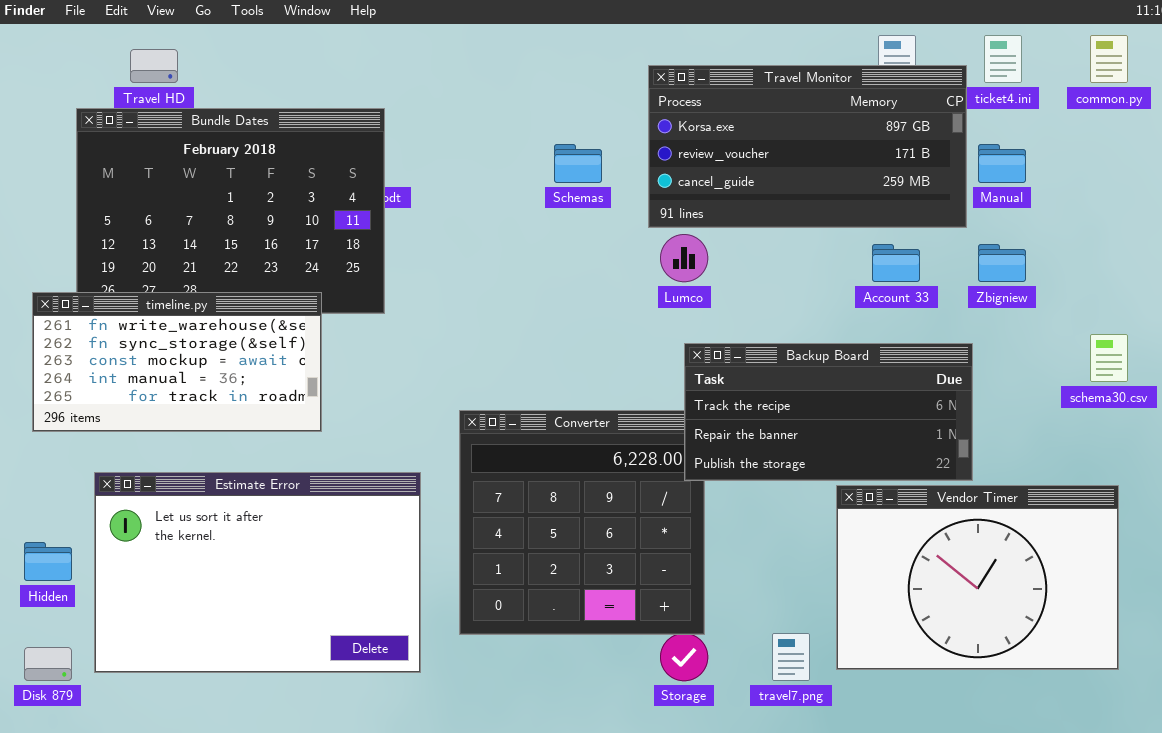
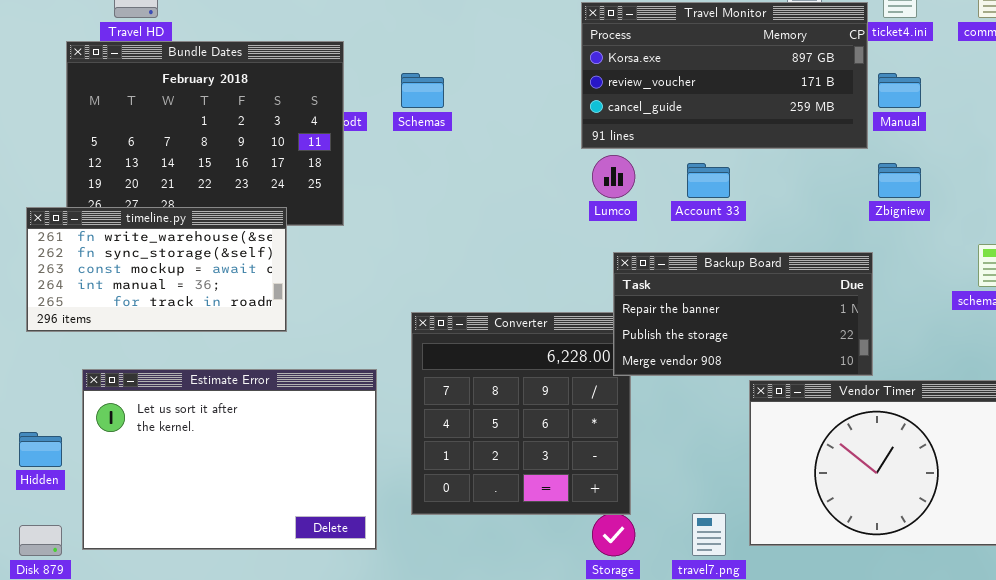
Schemas: [554,144,602,183] -> [401,73,444,108], moved
Account 33: [872,244,920,282] -> [687,163,730,198], moved
Backup Board: [684,343,973,481] -> [613,252,873,376], scrolled down 1 row

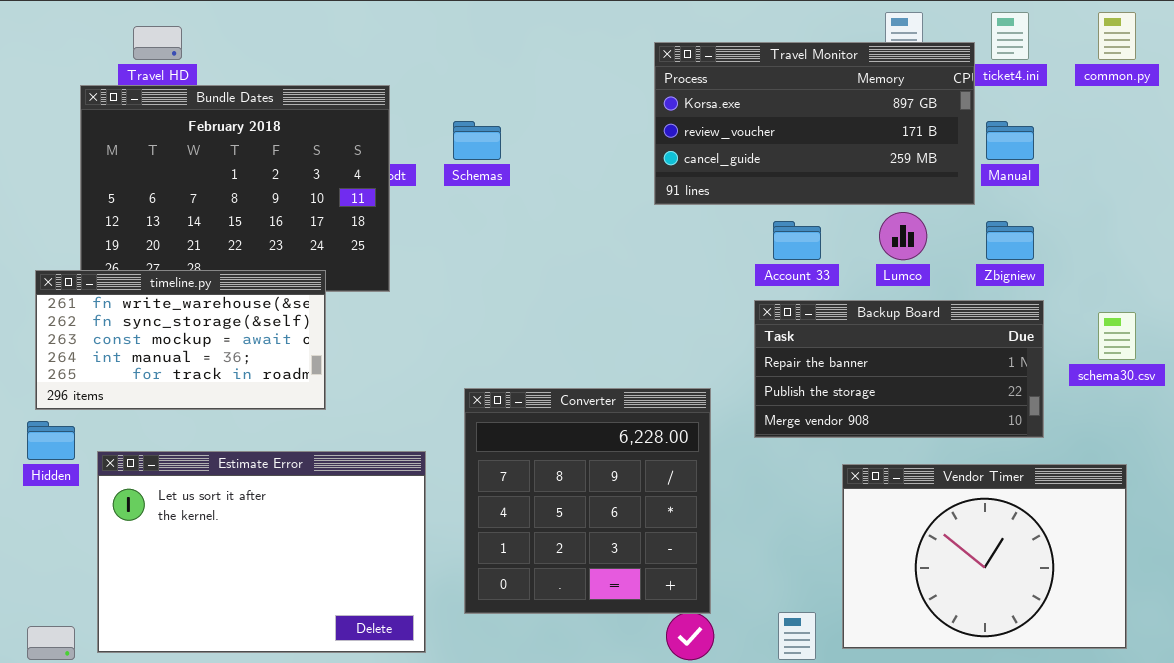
Lumco: [592,155,635,198] -> [879,212,927,260], moved
Backup Board: [613,252,873,376] -> [754,300,1044,438], moved
Hidden: [19,432,62,467] -> [27,421,75,460], moved

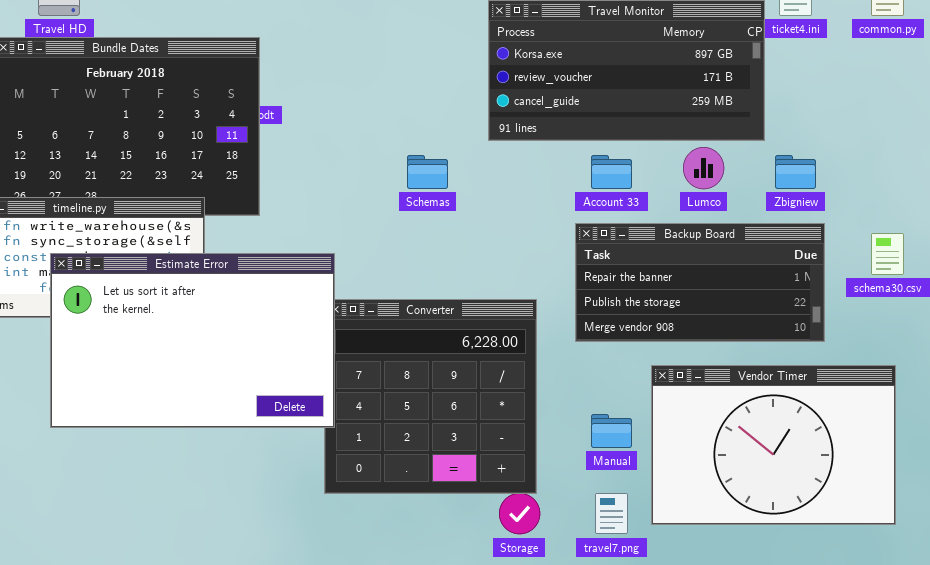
Schemas: [453,121,501,160] -> [407,155,448,189], moved
Manual: [986,121,1034,160] -> [591,414,632,448], moved
Estimate Error: [97,451,426,653] -> [50,253,335,428], moved

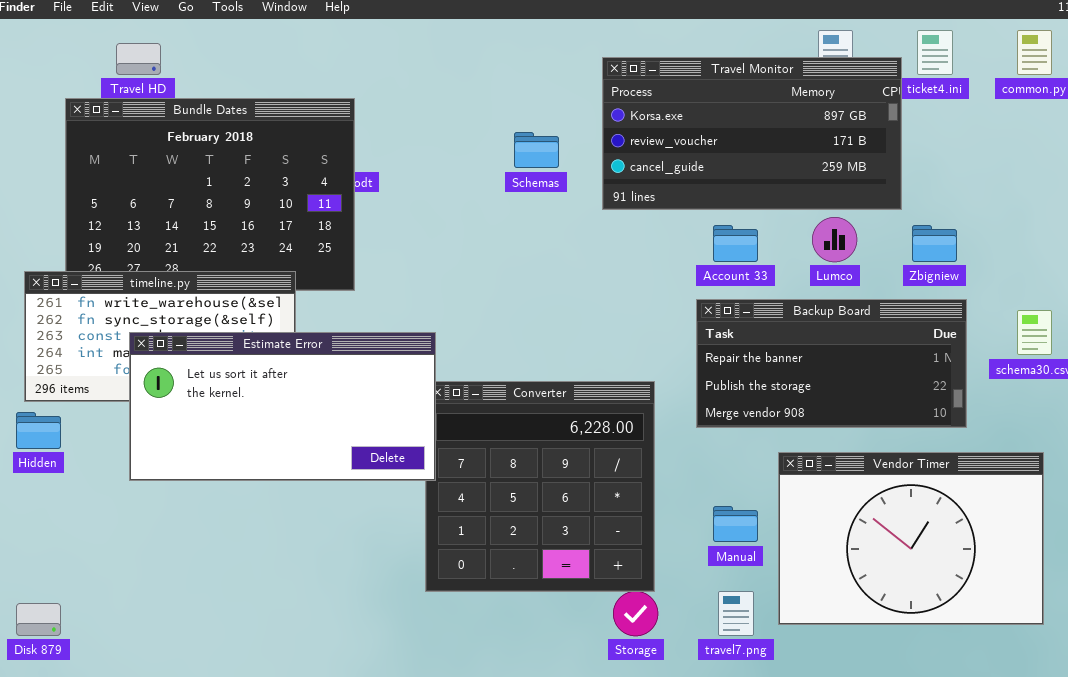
Schemas: [407,155,448,189] -> [514,132,559,168], moved
Estimate Error: [50,253,335,428] -> [129,332,436,481], resized

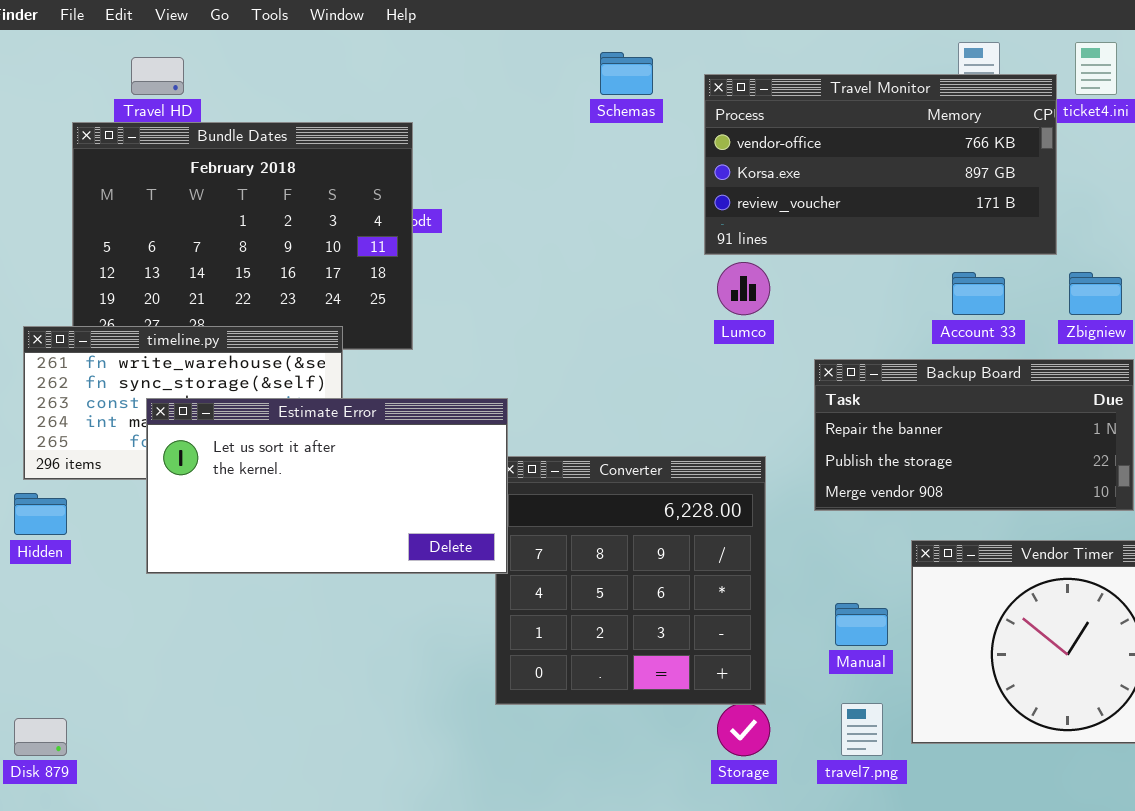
Travel Monitor: [602,57,902,210] -> [704,74,1057,255], scrolled up 1 row
Schemas: [514,132,559,168] -> [600,52,653,95], moved
Lumco: [812,217,857,262] -> [717,262,770,315], moved
Account 33: [713,225,758,262] -> [952,272,1005,315], moved

